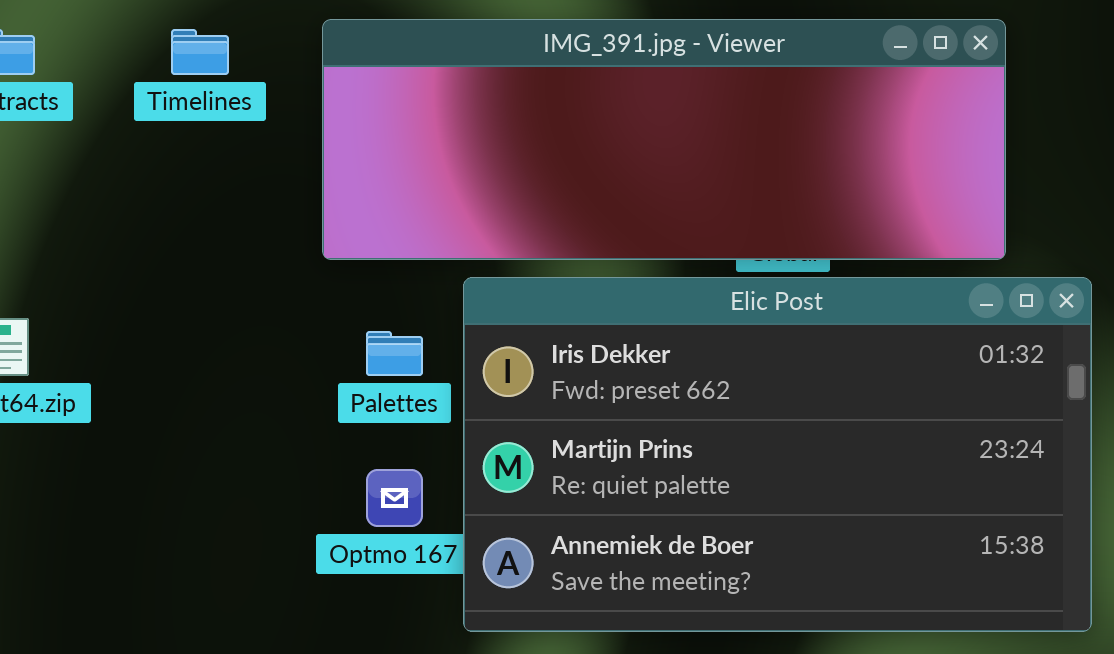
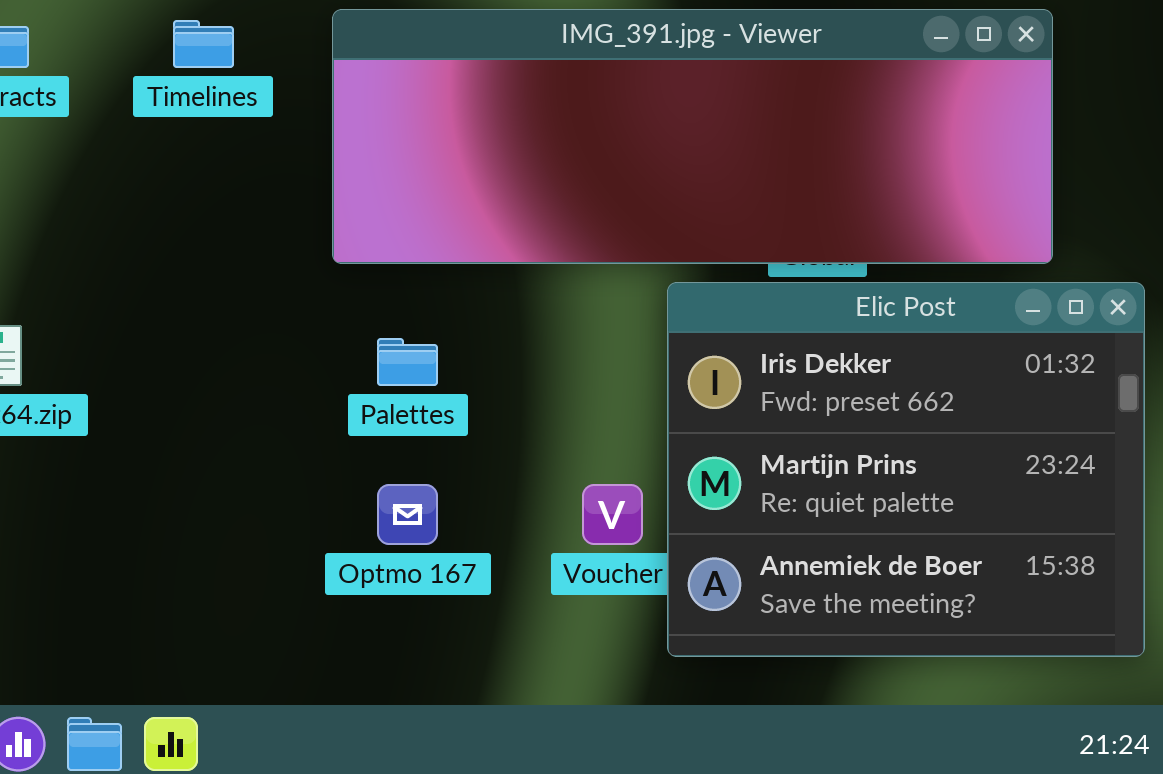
Elic Post: [463,277,1092,632] -> [667,282,1145,657], resized

